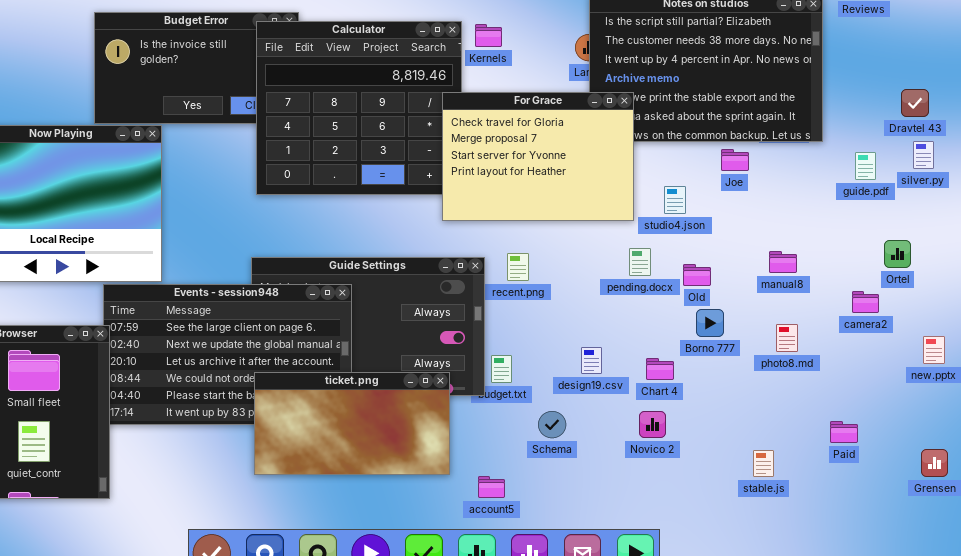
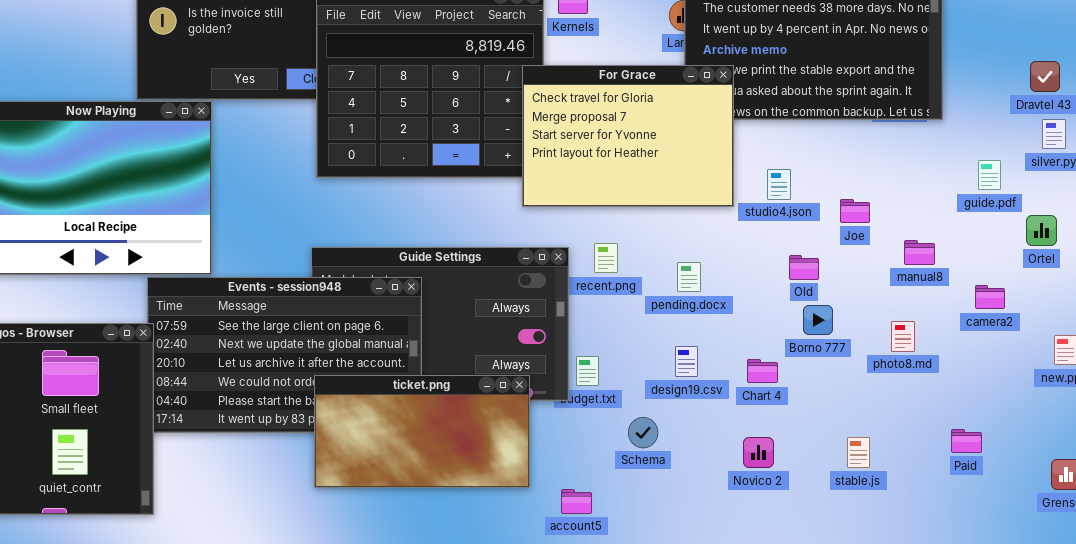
Joe: [721,149,749,171] -> [840,199,870,223], moved
guide.pdf: [855,152,876,180] -> [978,160,1001,190], moved
Ortel: [884,240,911,268] -> [1026,215,1057,246], moved
pending.docx: [629,248,651,276] -> [677,262,701,292], moved
manual8: [769,251,797,273] -> [904,240,935,265], moved
Novico 2: [639,411,666,438] -> [743,437,774,468], moved
stable.js: [753,450,774,477] -> [847,437,870,468], moved

